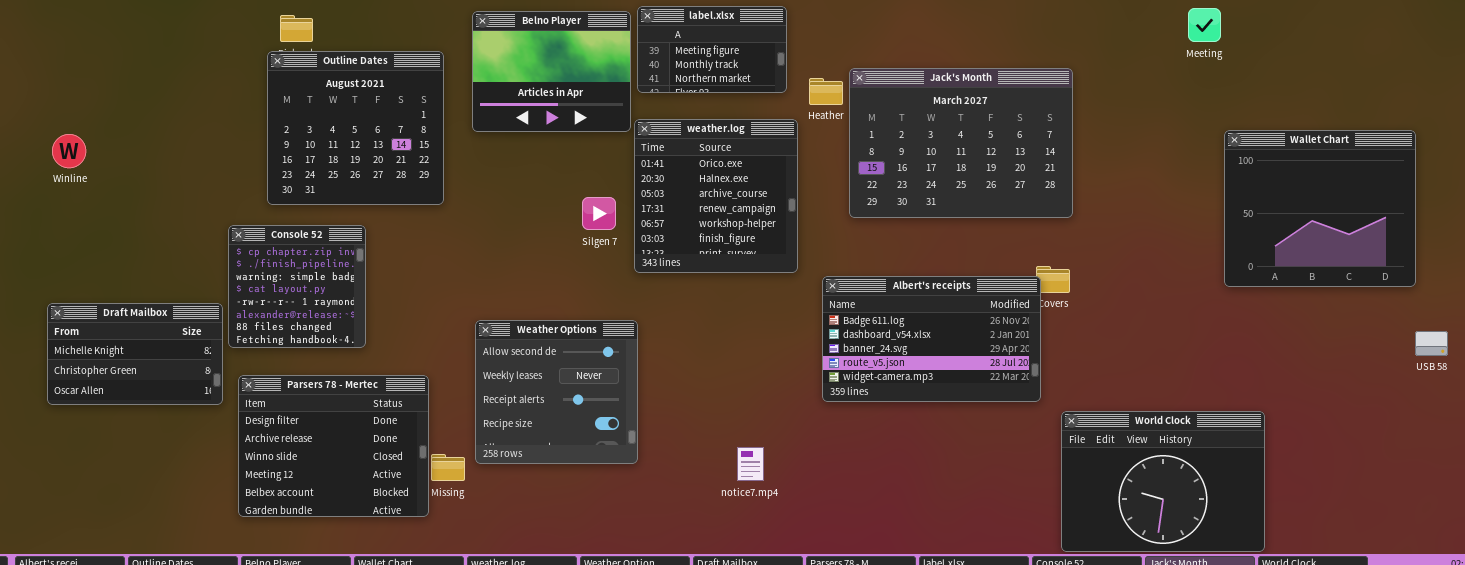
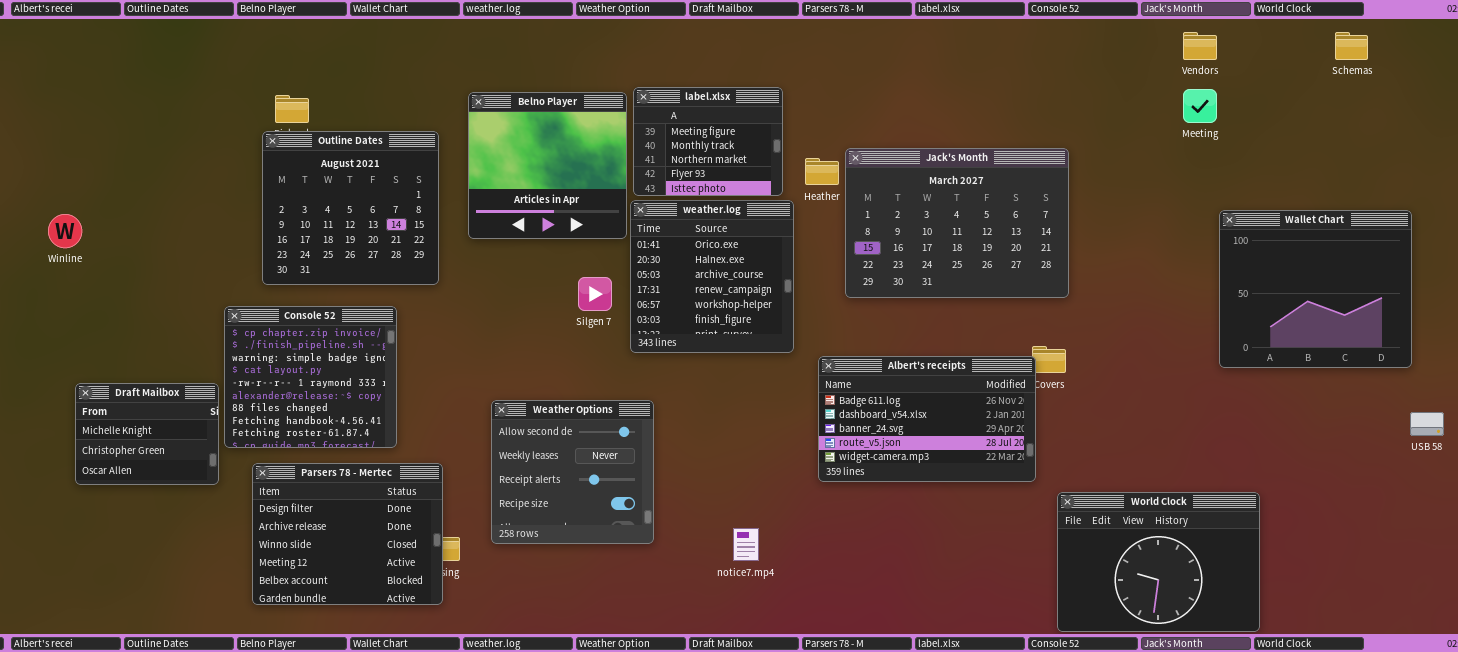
label.xlsx: [637,6,787,93] -> [633,87,783,196], resized
Belno Player: [472,11,631,132] -> [468,92,627,239], resized
Console 52: [228,225,366,348] -> [224,306,397,448], resized
Draft Mailbox: [47,303,223,405] -> [75,383,219,485], resized
Weather Options: [475,320,638,464] -> [491,400,654,544], moved
Parsers 78 - Mertec: [238,375,429,517] -> [252,463,443,605], moved

